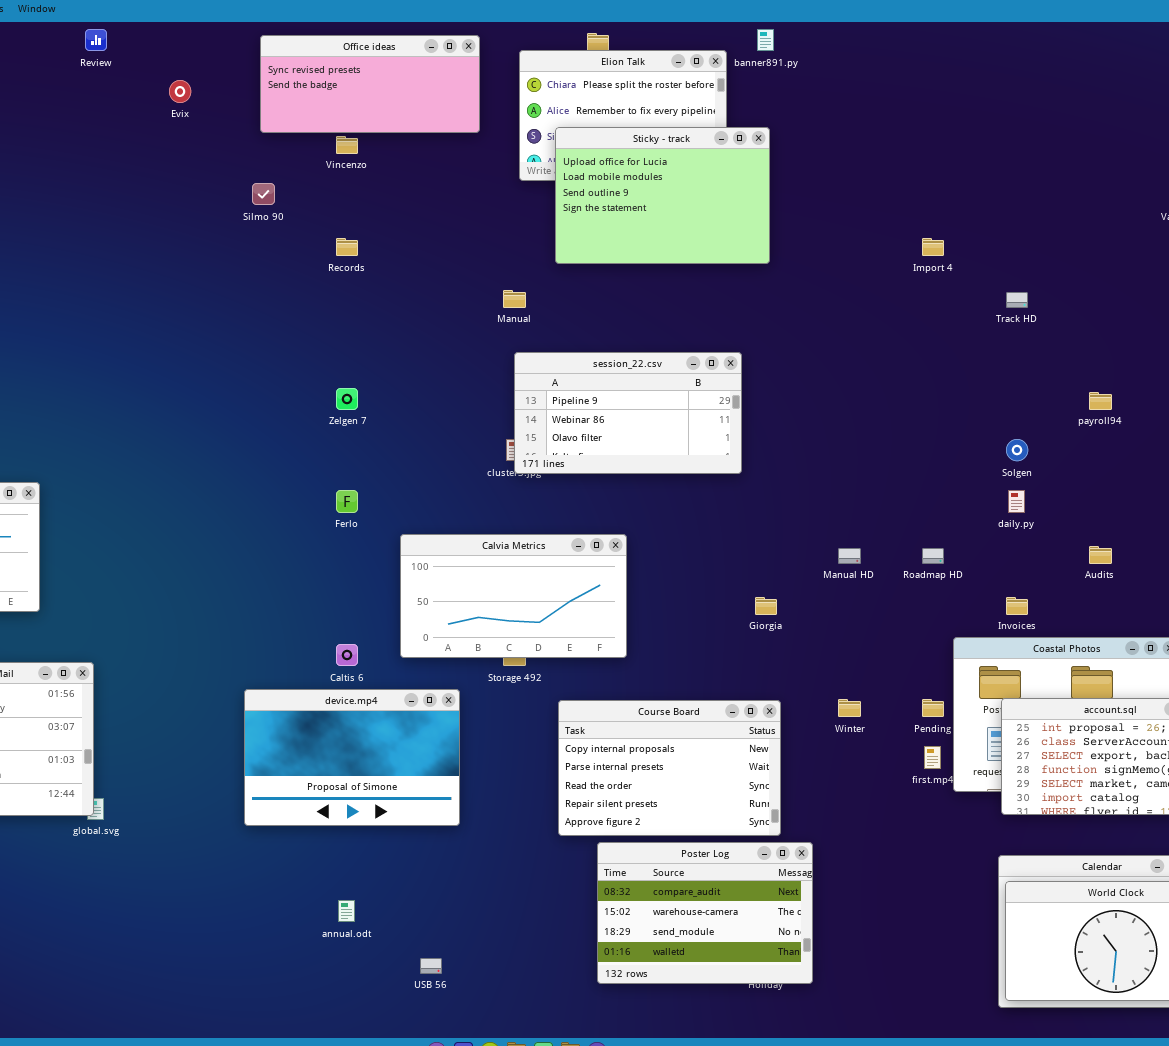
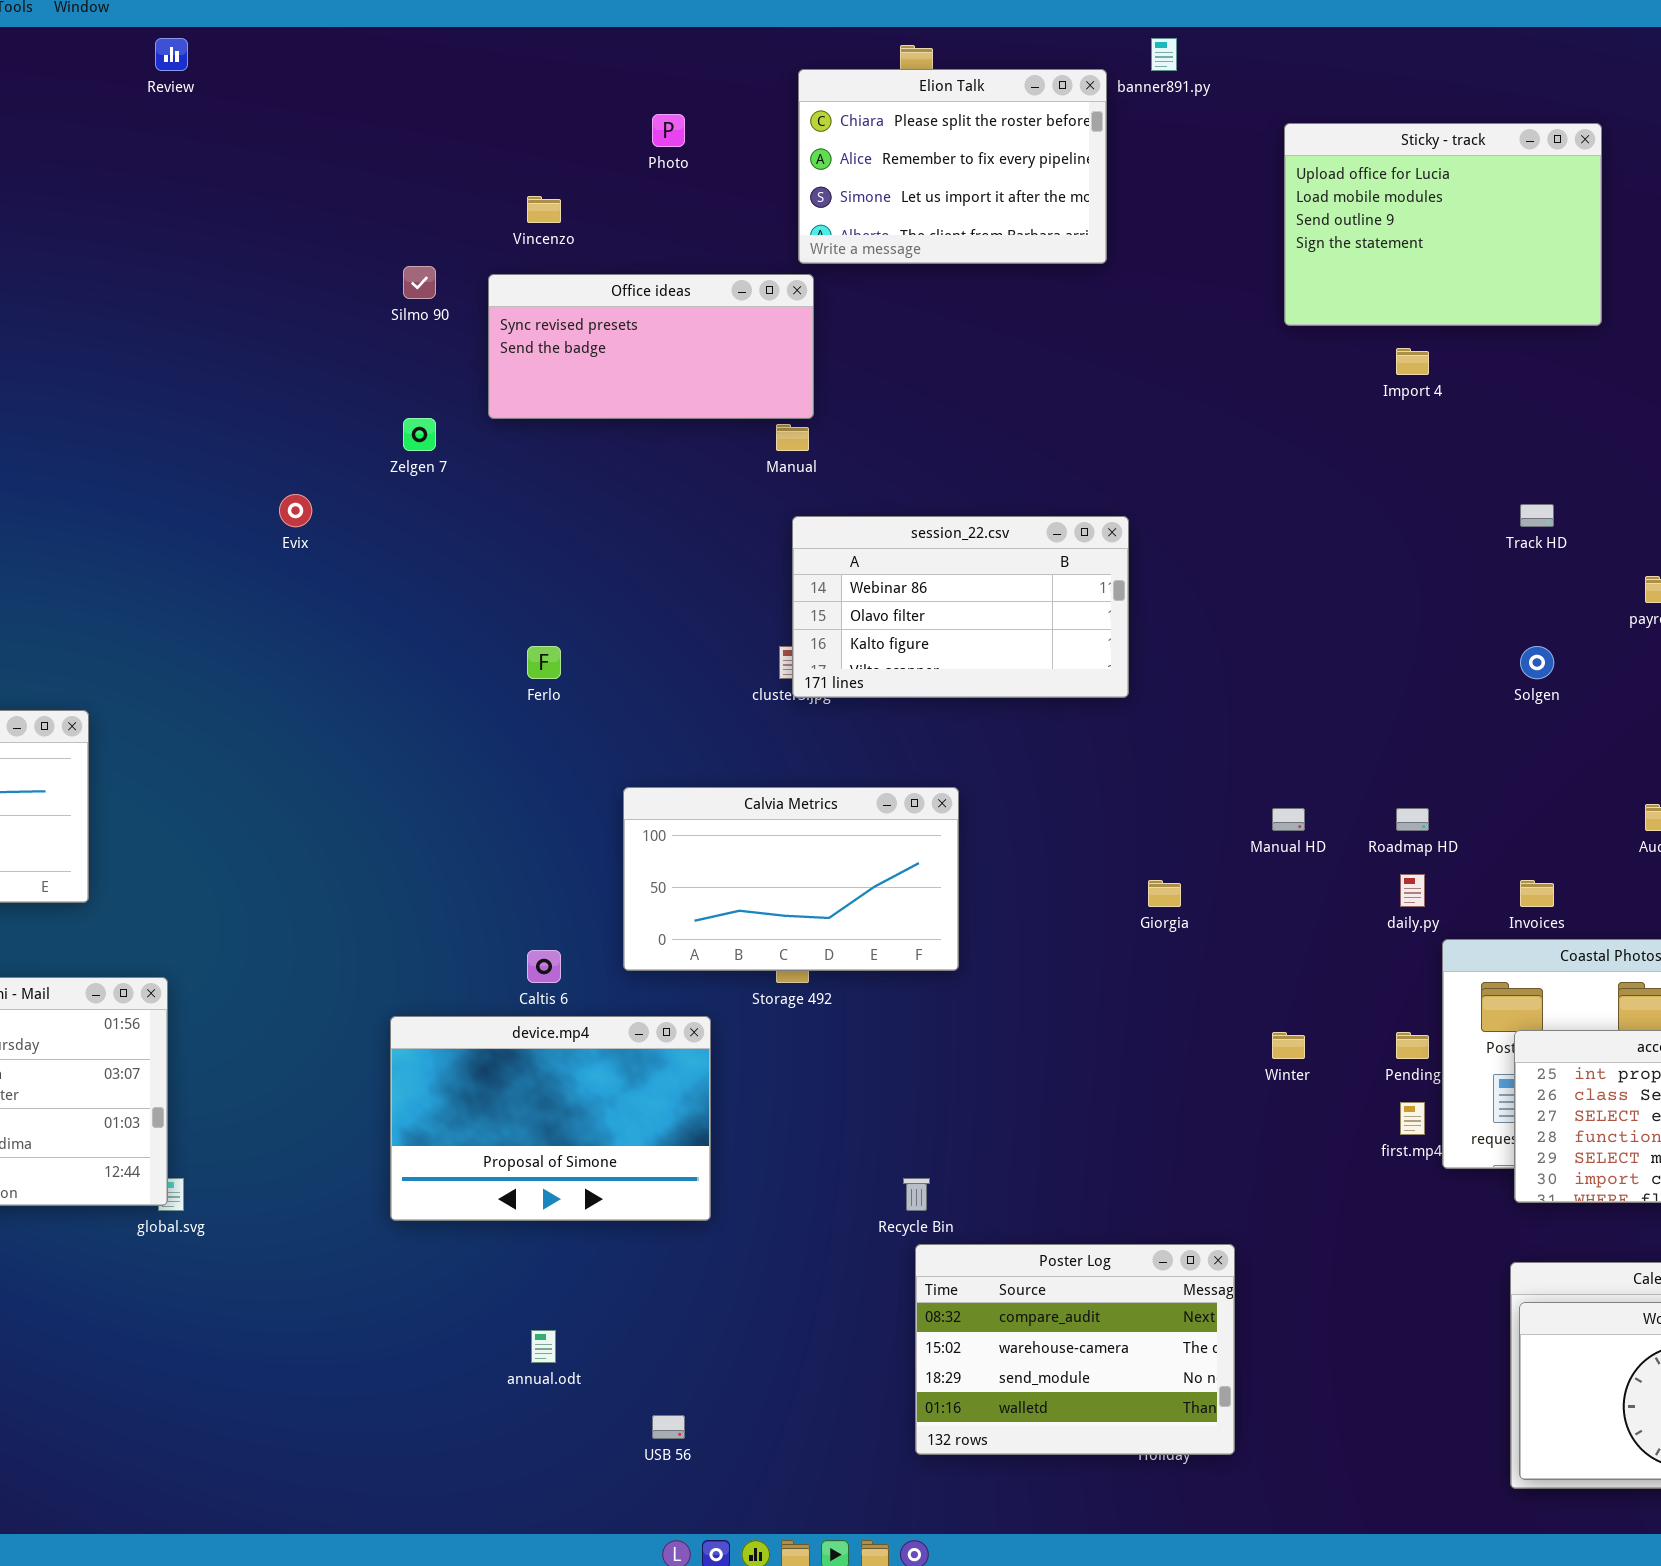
Office ideas: [260,35,480,133] -> [488,274,814,419], moved
Evix: [169,80,191,103] -> [279,494,312,527], moved
Sticky - track: [555,127,770,264] -> [1284,123,1602,326], moved
Track HD: [1006,292,1028,308] -> [1520,504,1554,527], moved
session_22.csv: [514,352,742,474] -> [792,516,1129,698], scrolled down 1 row
Zelgen 7: [336,388,358,410] -> [403,418,436,451], moved
Ferlo: [336,490,358,513] -> [527,646,561,679], moved
daily.py: [1008,490,1025,513] -> [1400,874,1425,907], moved
Course Board: [558,700,781,836] -> none, closed

